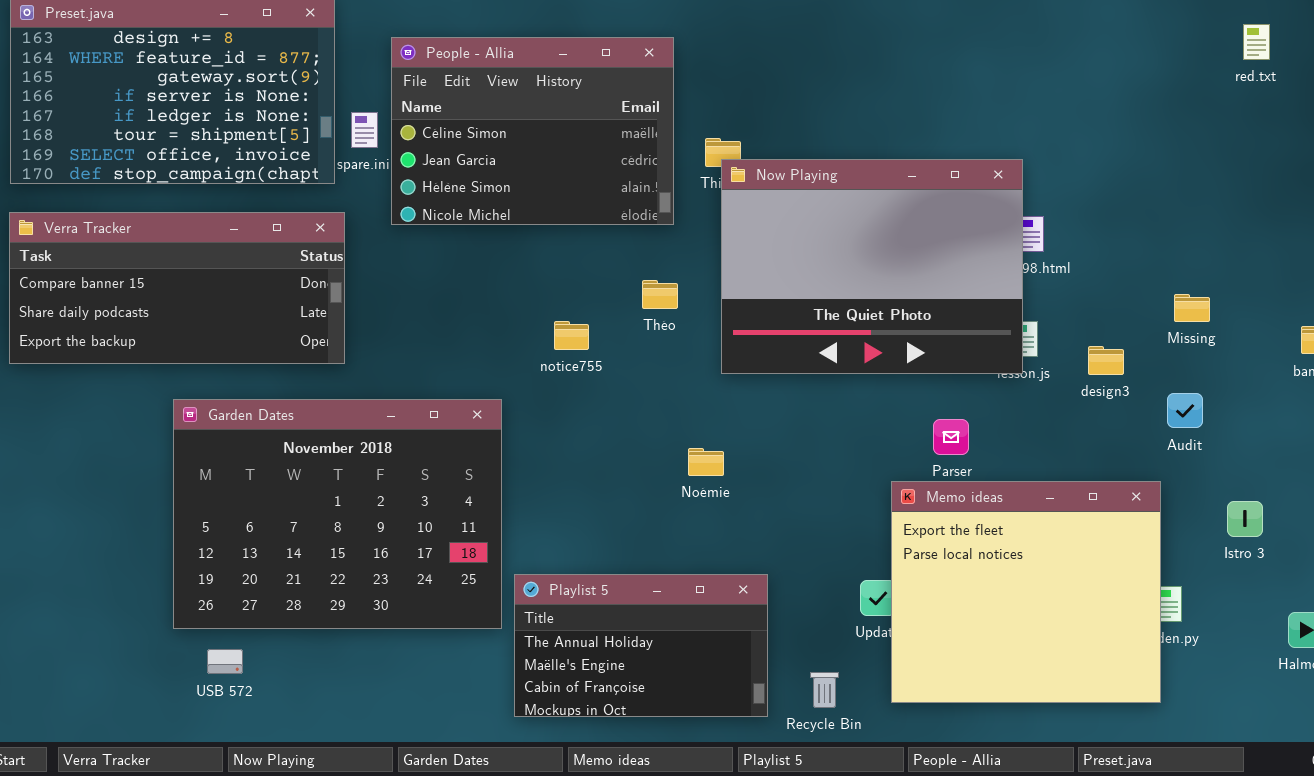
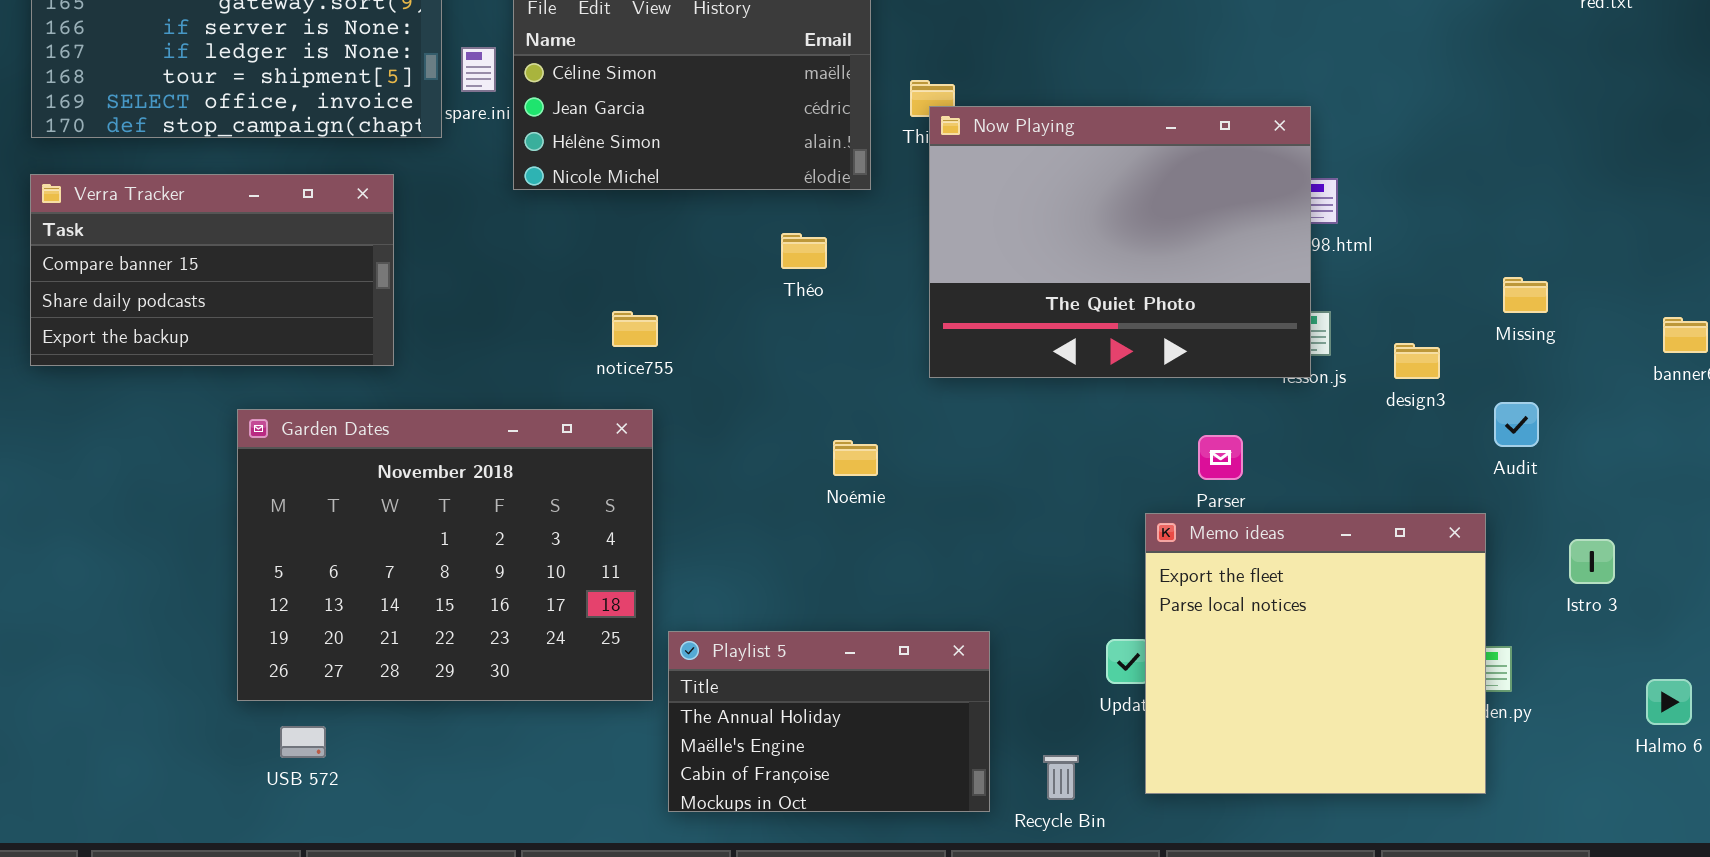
Verra Tracker: [9,212,345,364] -> [30,174,394,366], resized
Théo: [642,280,678,309] -> [781,233,827,269], moved
notice755: [554,321,589,350] -> [612,311,658,347], moved
Noémie: [688,448,724,476] -> [833,440,878,476], moved

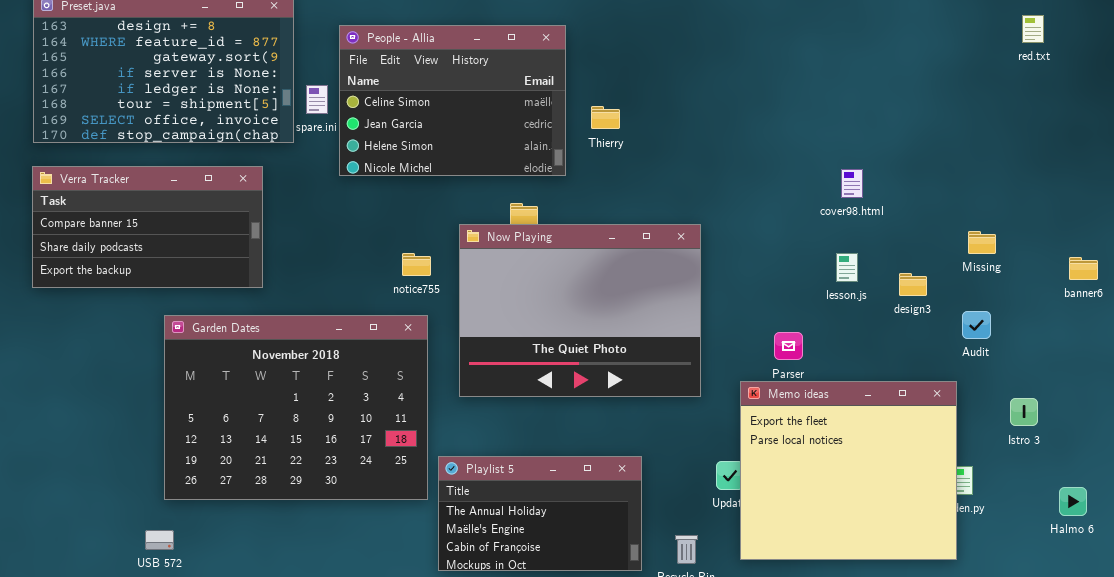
Now Playing: [929,106,1311,378] -> [459,224,701,397], moved
USB 572: [280,726,326,758] -> [145,530,174,550], moved

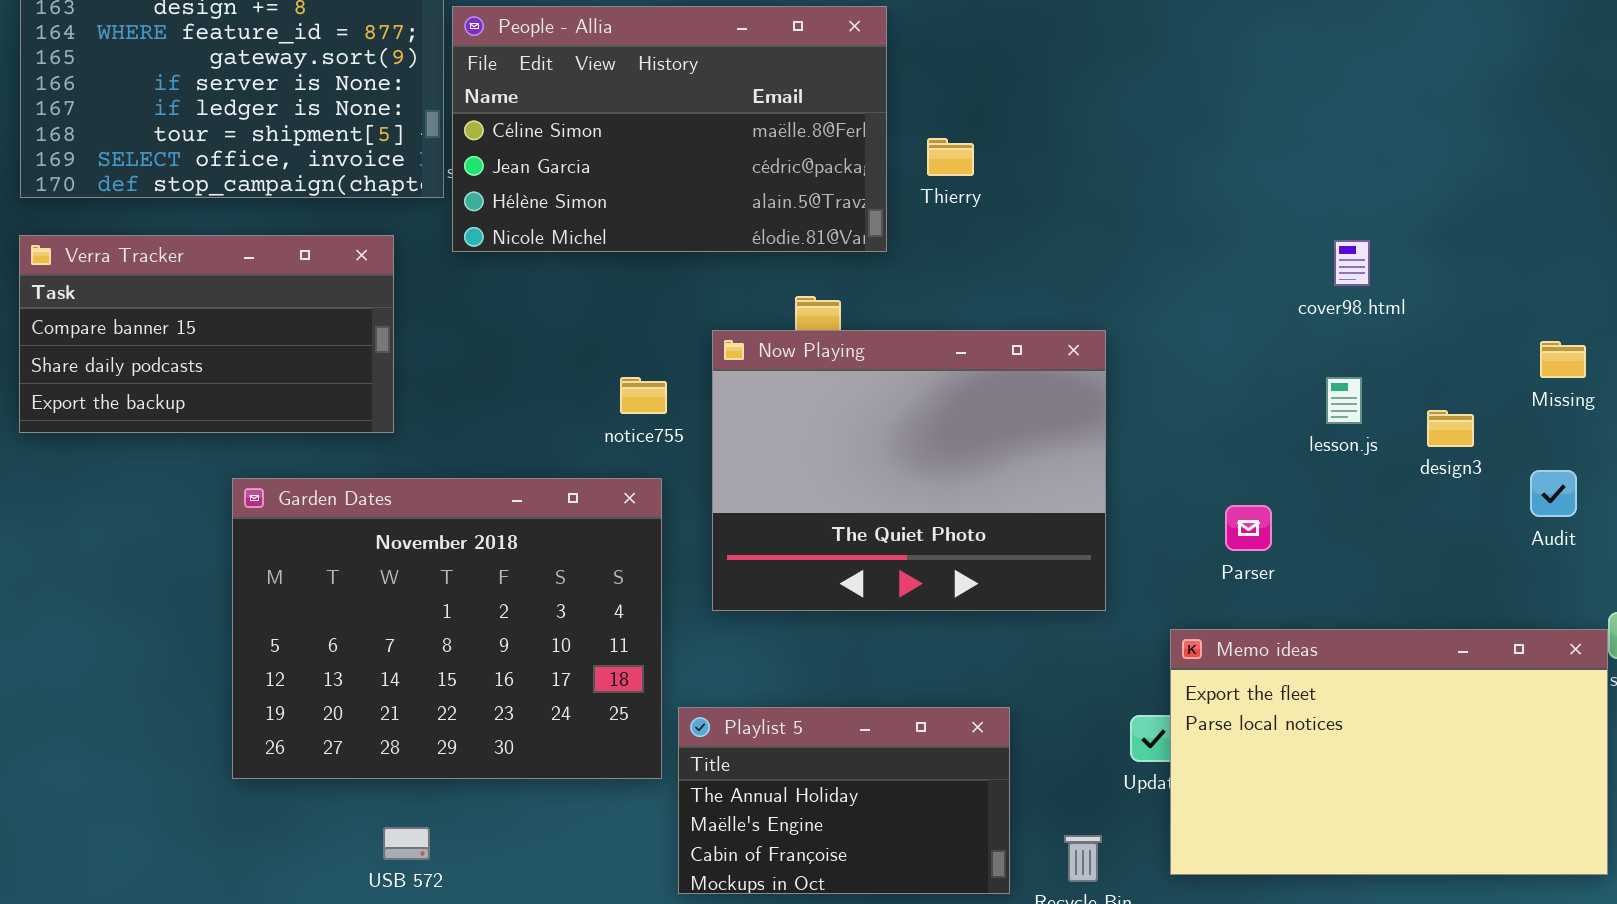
People - Allia: [339,25,566,176] -> [452,6,887,252], resized
Memo ideas: [740,381,957,560] -> [1170,629,1608,875], resized
USB 572: [145,530,174,550] -> [383,827,430,860], moved

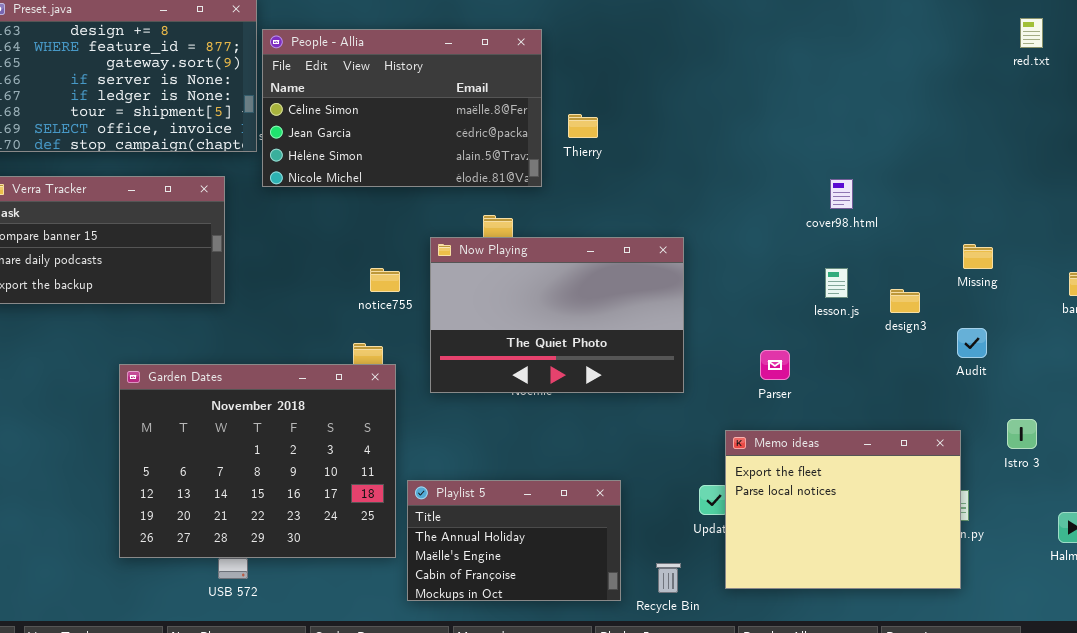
Now Playing: [712,330,1106,611] -> [430,237,684,393], resized
Garden Dates: [232,478,662,779] -> [119,364,396,558], moved
Memo ideas: [1170,629,1608,875] -> [725,430,961,589], resized

